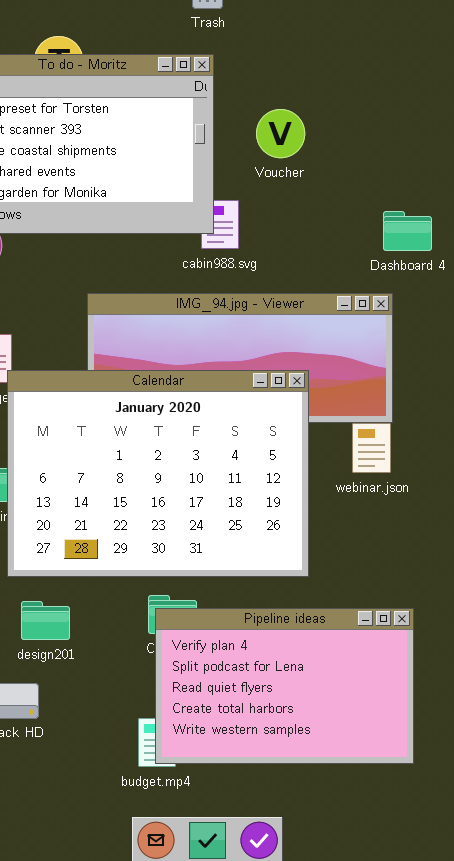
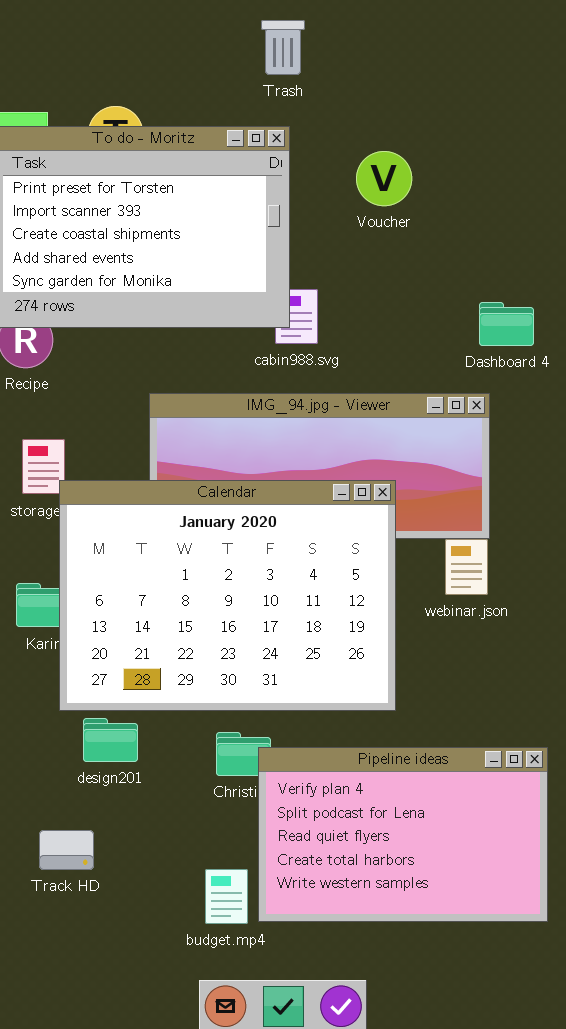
Voucher: [256,109,305,158] -> [356,151,412,206], moved
design201: [21,601,70,640] -> [83,718,138,762], moved
Pipeline ideas: [155,608,414,764] -> [258,747,548,922], moved

